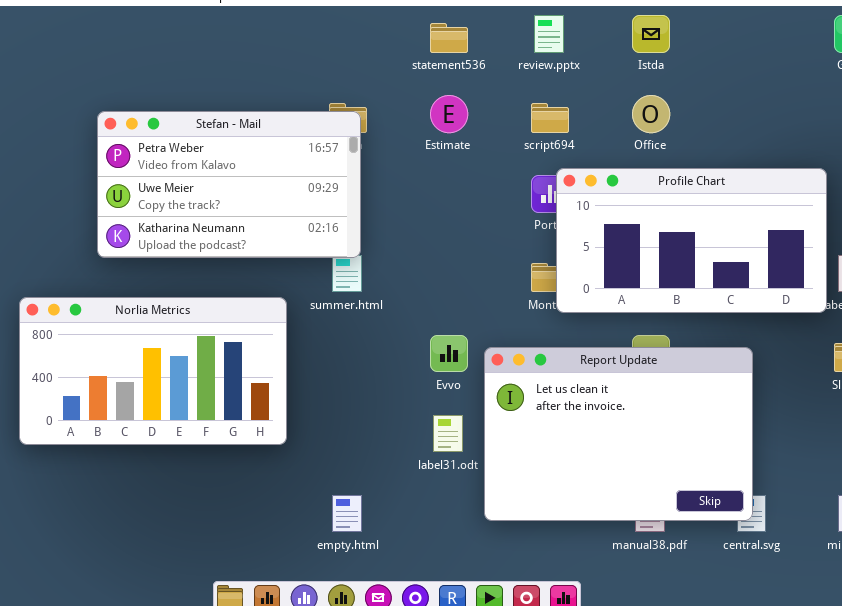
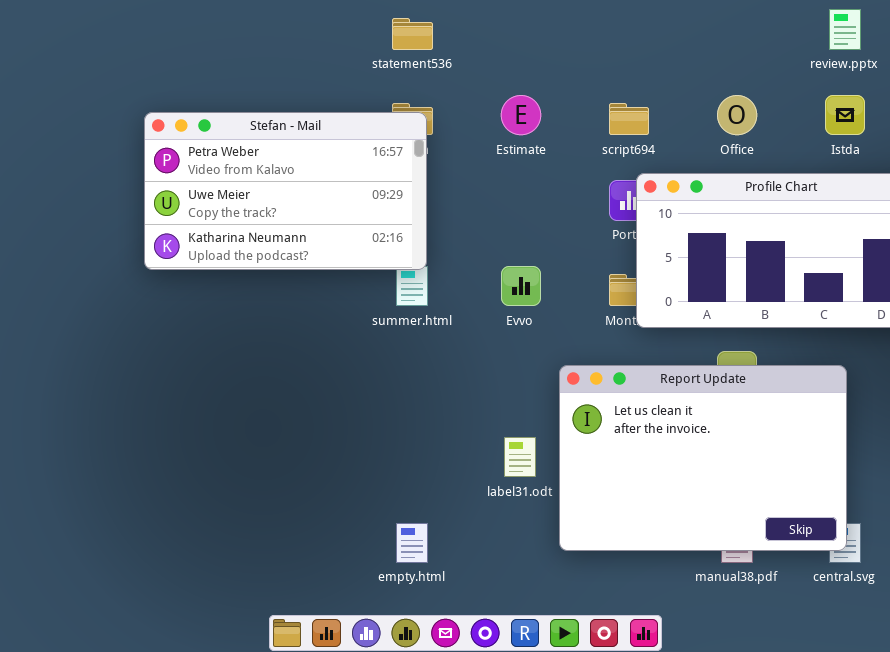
review.pptx: [534,15,564,53] -> [829,9,861,50], moved
Istda: [632,15,670,53] -> [825,95,865,135], moved
statement536: [430,23,468,53] -> [392,18,433,50], moved
Norlia Metrics: [19,297,287,445] -> none, closed
Evvo: [430,335,468,372] -> [501,266,541,306], moved

